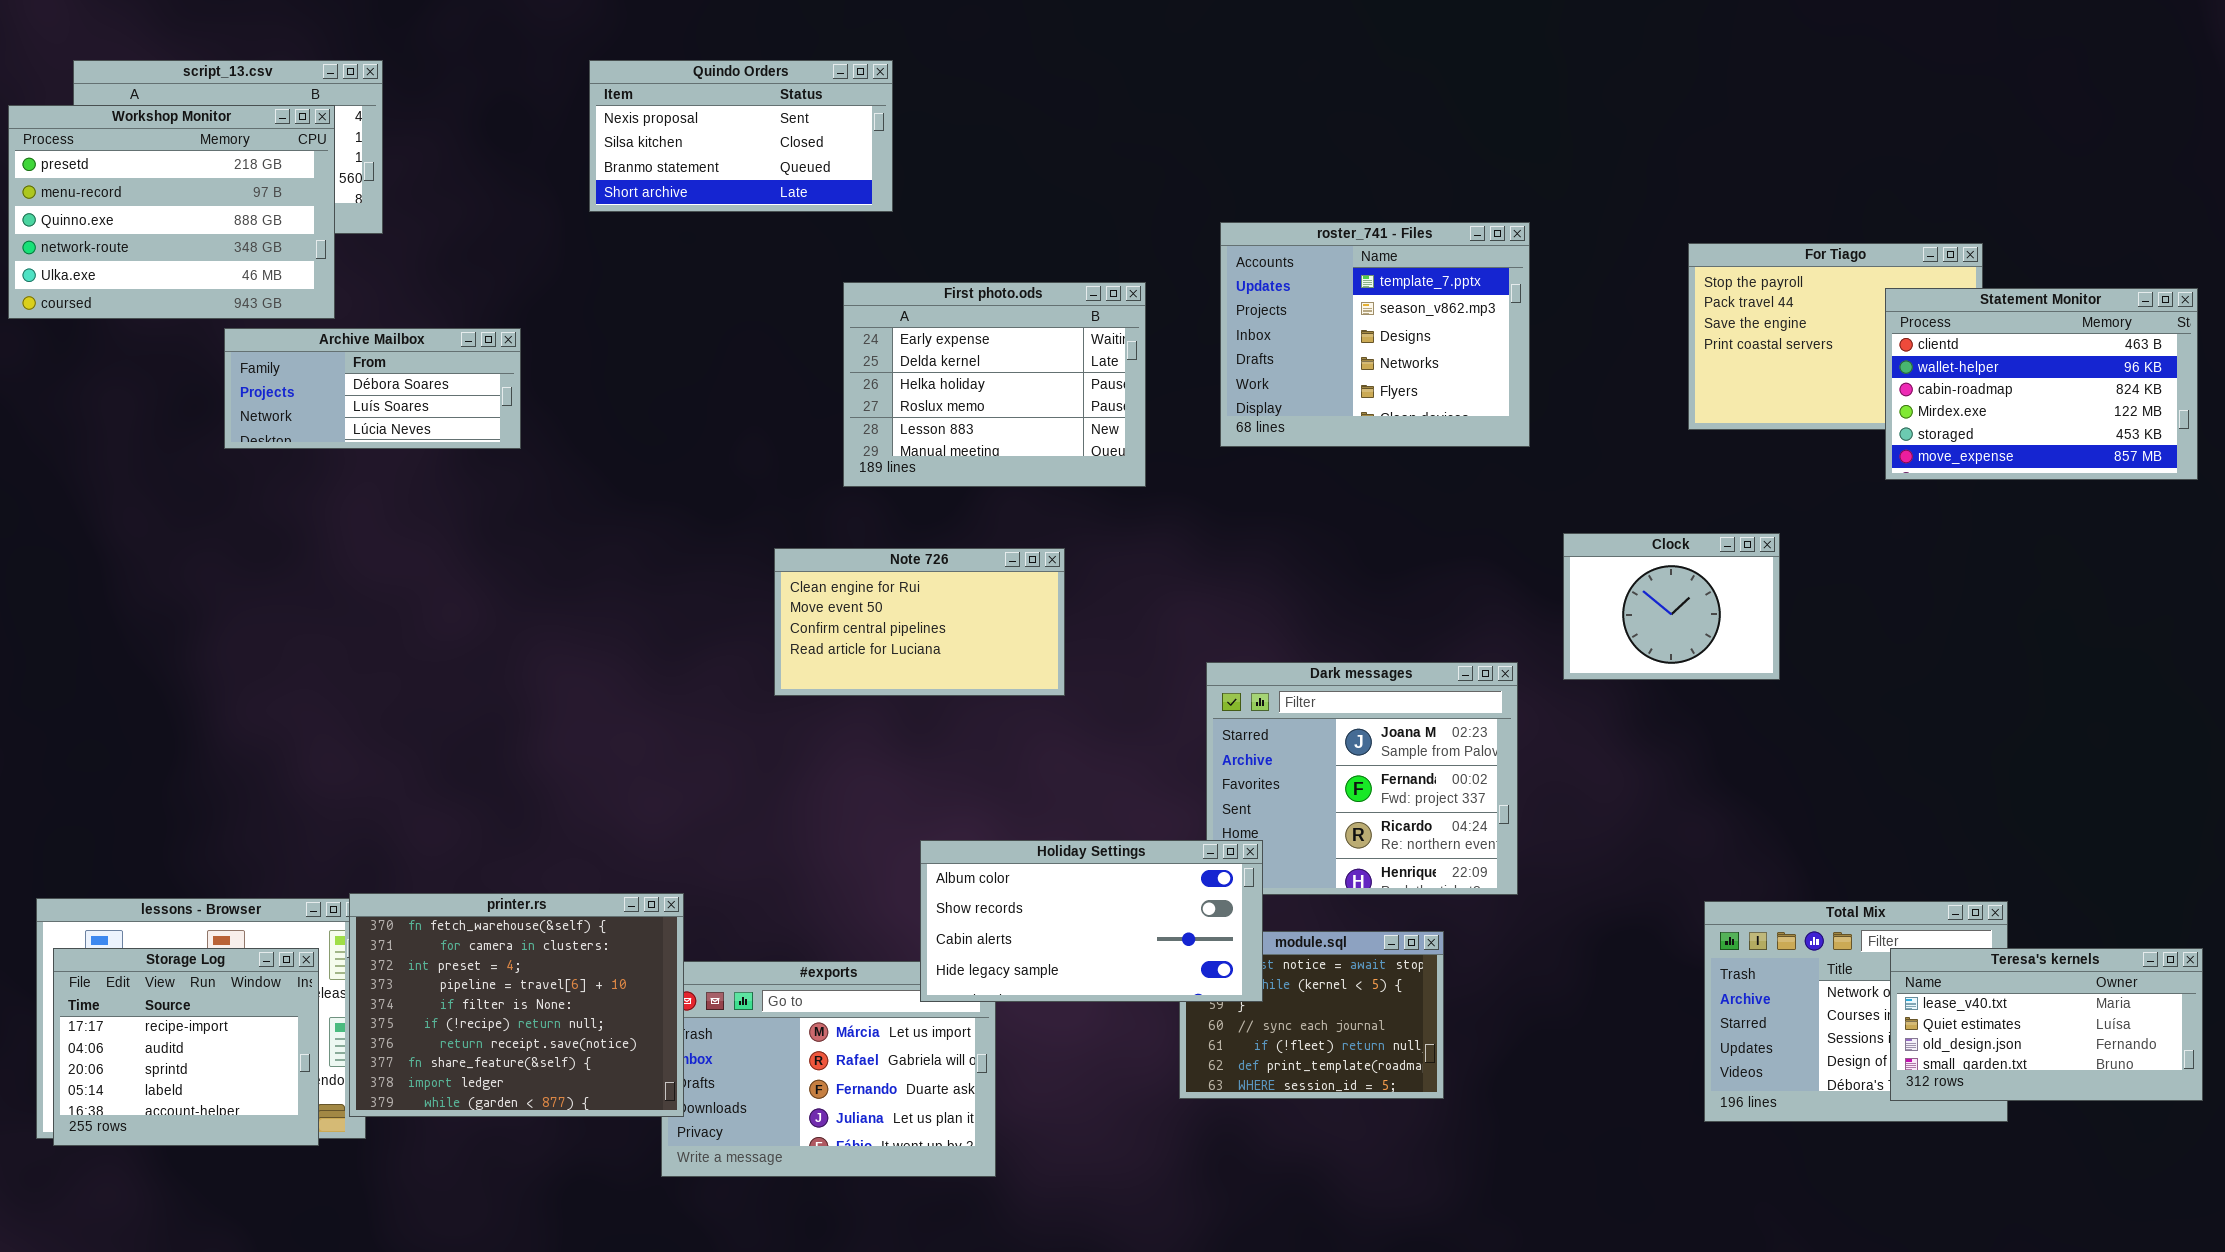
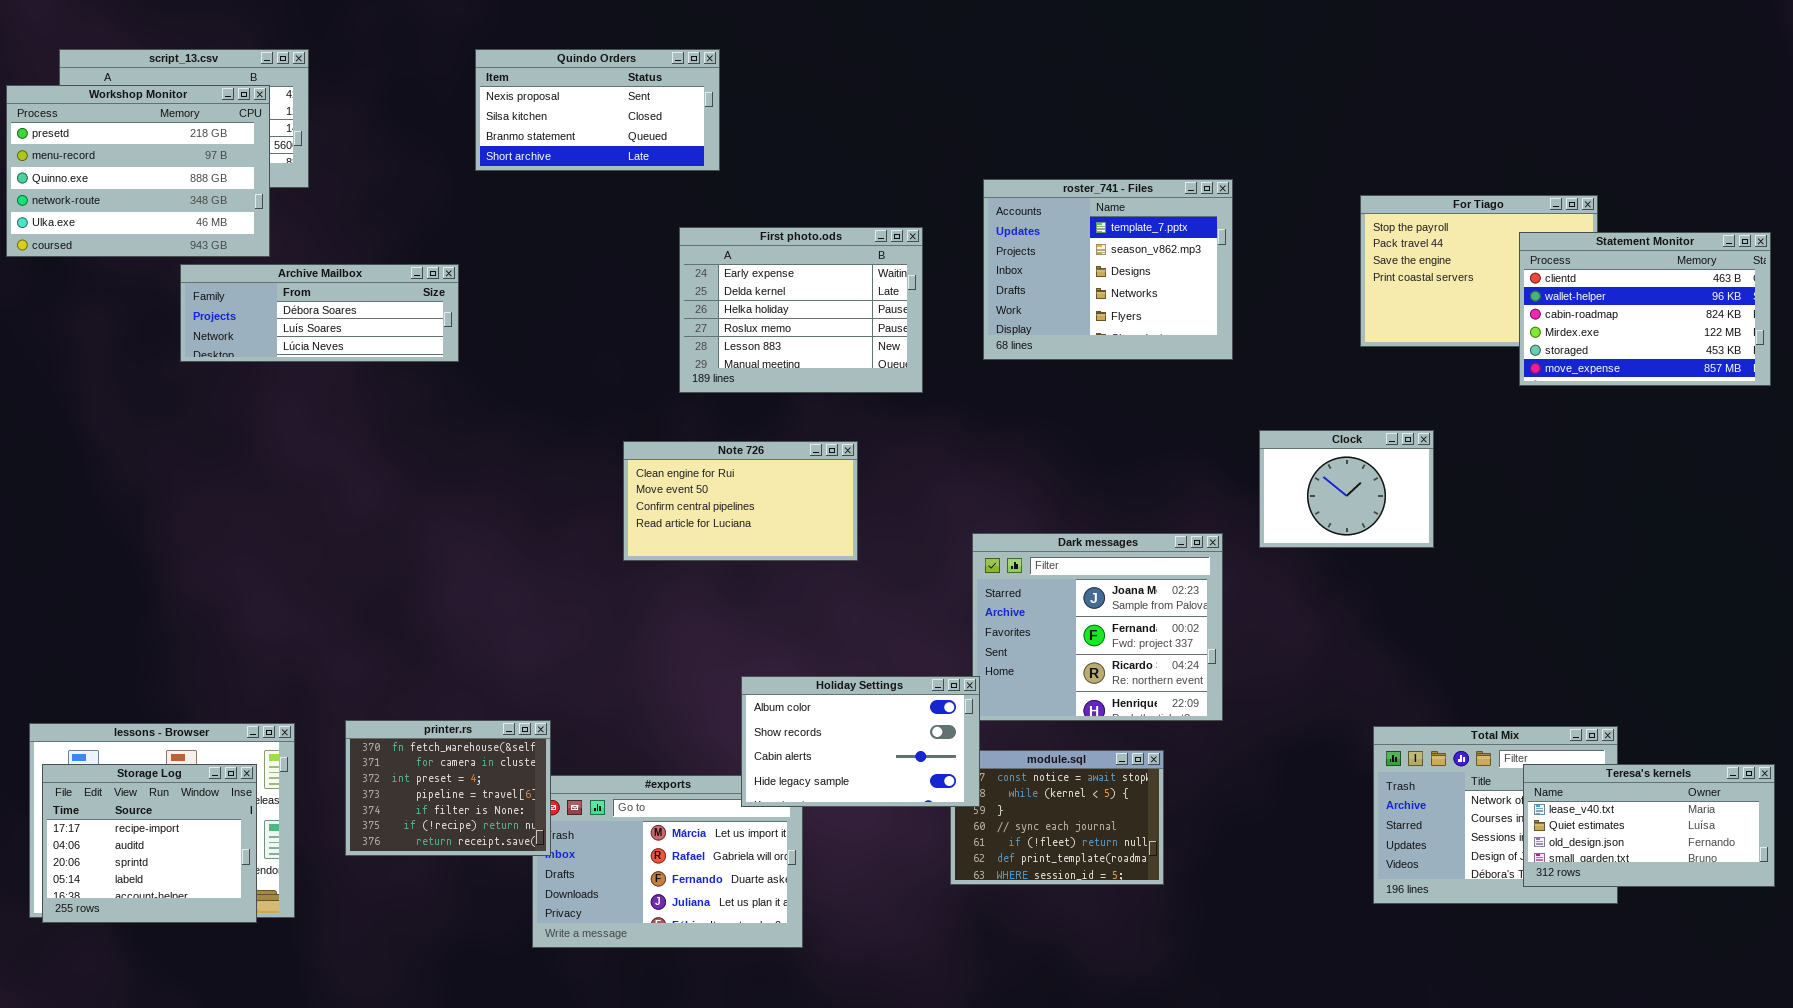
Archive Mailbox: [224,328,521,449] -> [180,264,459,362], resized
Holiday Settings: [920,840,1263,1002] -> [741,676,980,807], resized
printer.rs: [349,893,684,1117] -> [345,720,551,856], resized

